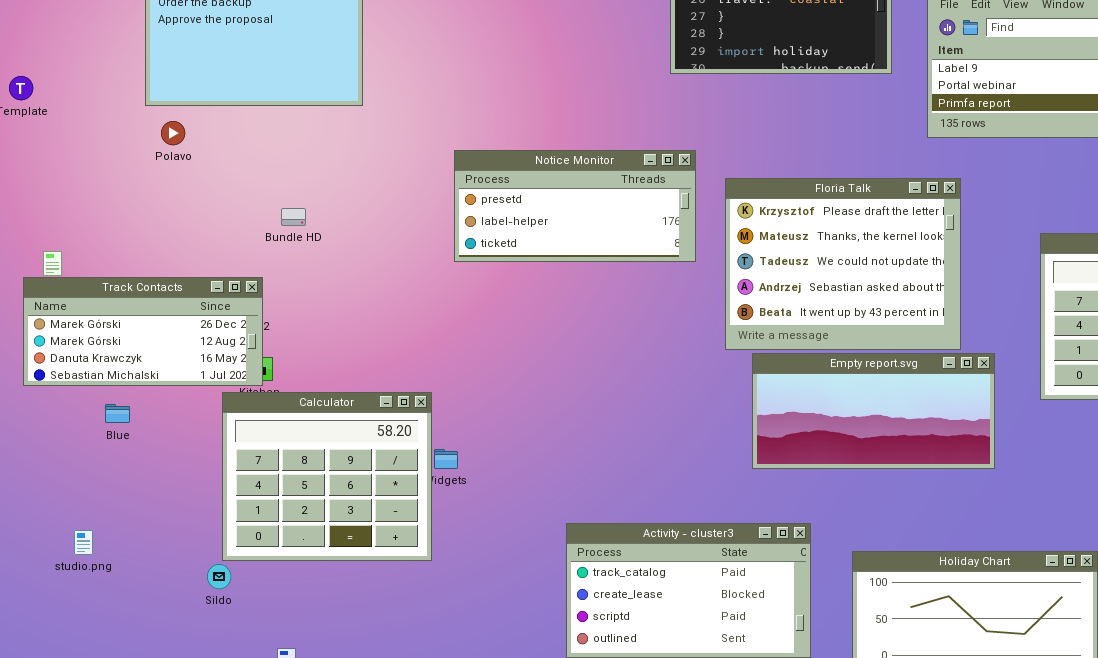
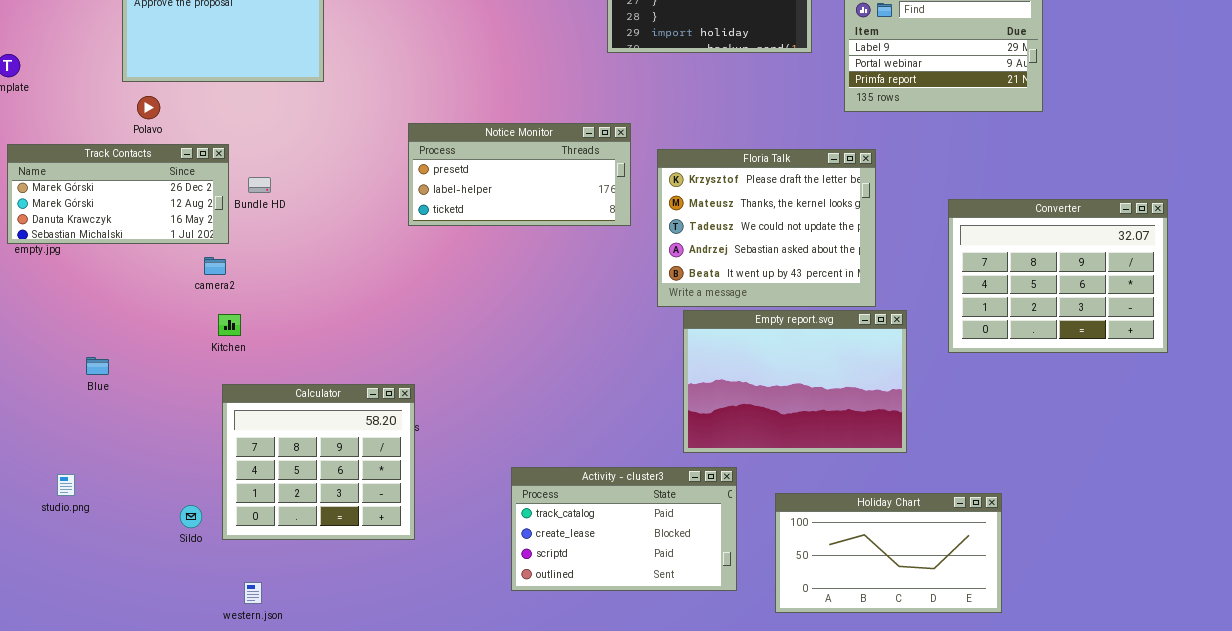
Track Contacts: [23,277,263,386] -> [7,144,229,244], moved
Empty report.svg: [752,353,995,469] -> [683,310,907,453], resized
Calculator: [222,392,432,561] -> [222,384,415,540], moved

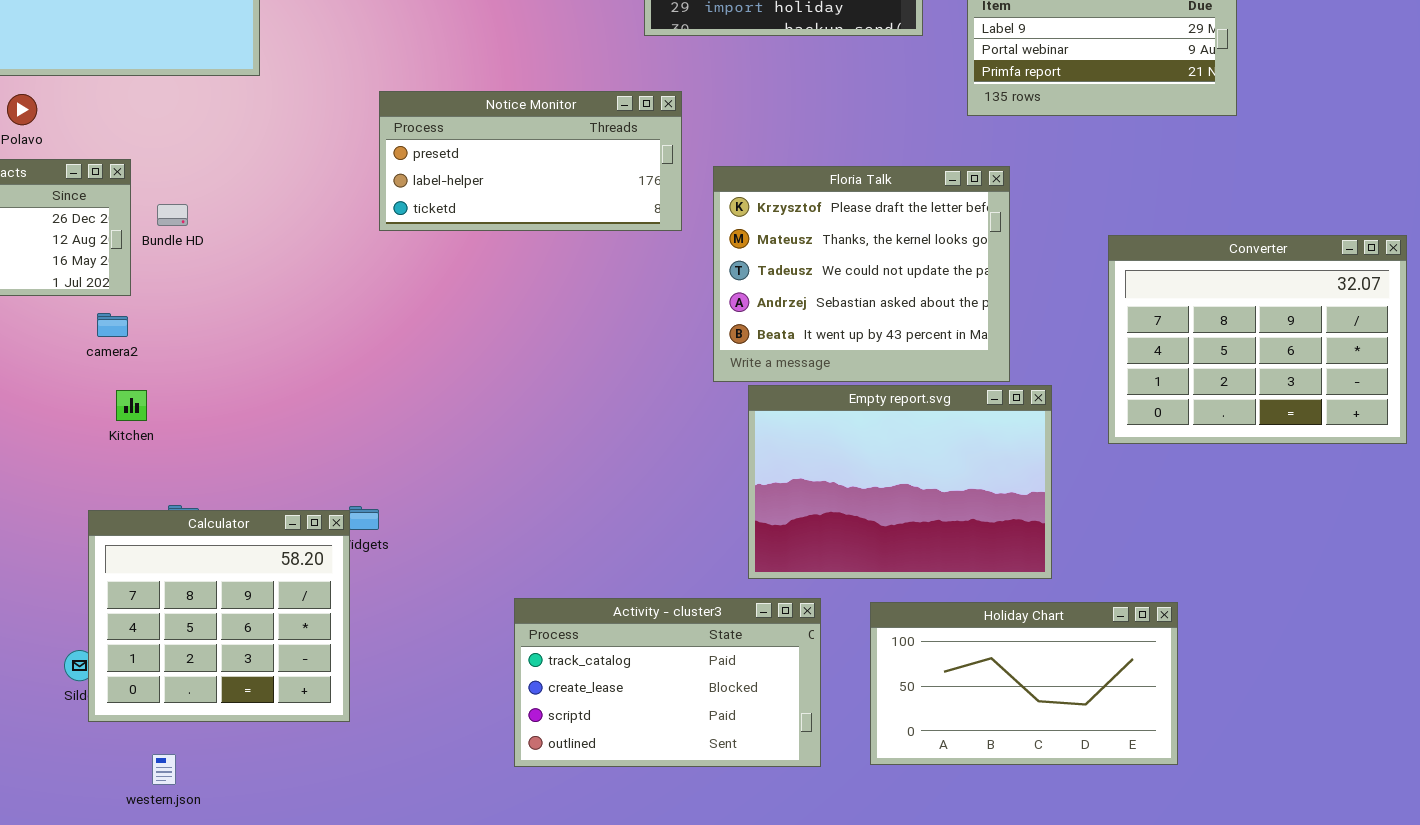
Notice Monitor: [408,123,631,226] -> [379,91,682,231], moved
Calculator: [222,384,415,540] -> [88,510,350,722], moved
Holiday Chart: [775,493,1002,613] -> [870,602,1178,765], moved

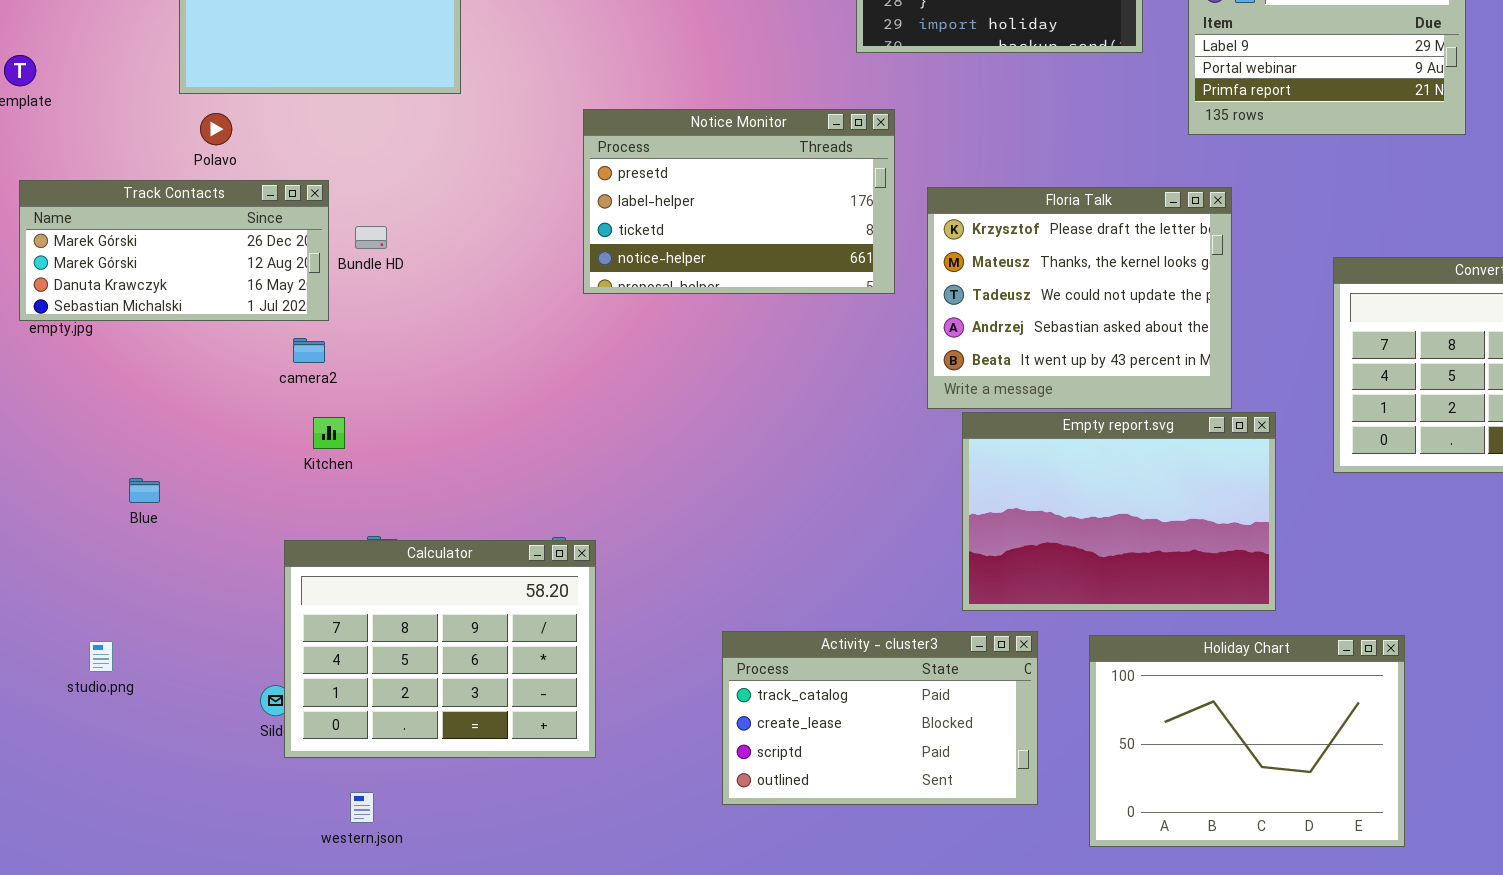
Notice Monitor: [379,91,682,231] -> [583,109,895,294], resized
Calculator: [88,510,350,722] -> [284,540,596,758], resized
Holiday Chart: [870,602,1178,765] -> [1089,635,1405,847], resized

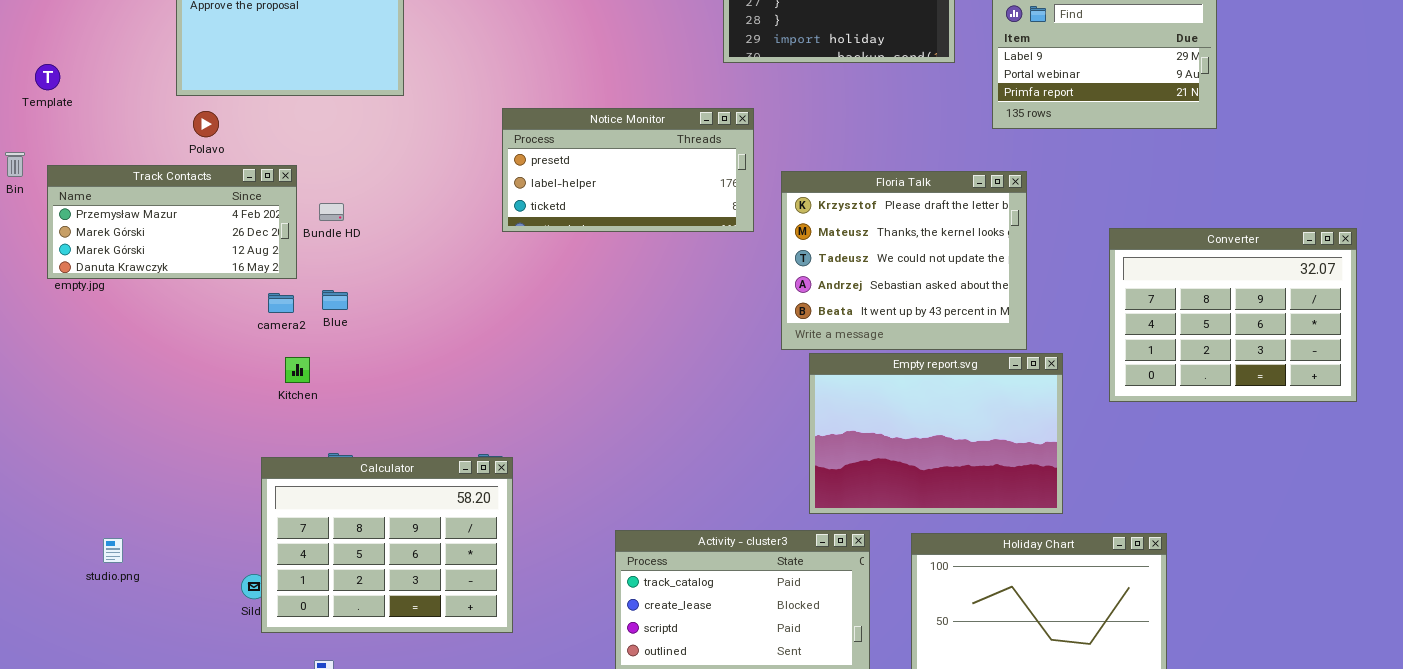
Notice Monitor: [583,109,895,294] -> [502,108,754,232], resized
Track Contacts: [19,180,329,321] -> [47,165,297,279], scrolled up 1 row
Blue: [129,478,160,503] -> [322,290,348,310], moved

